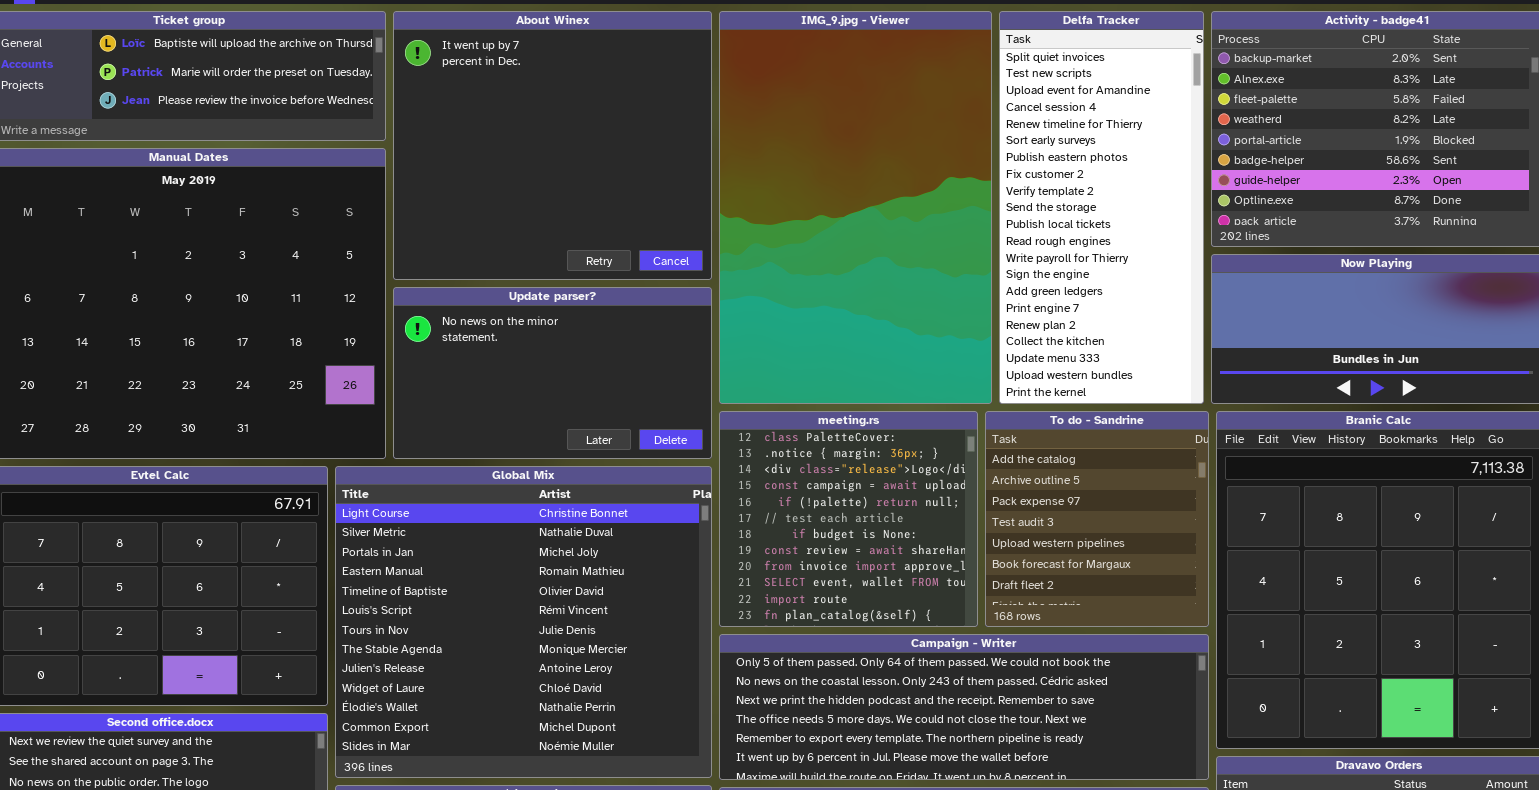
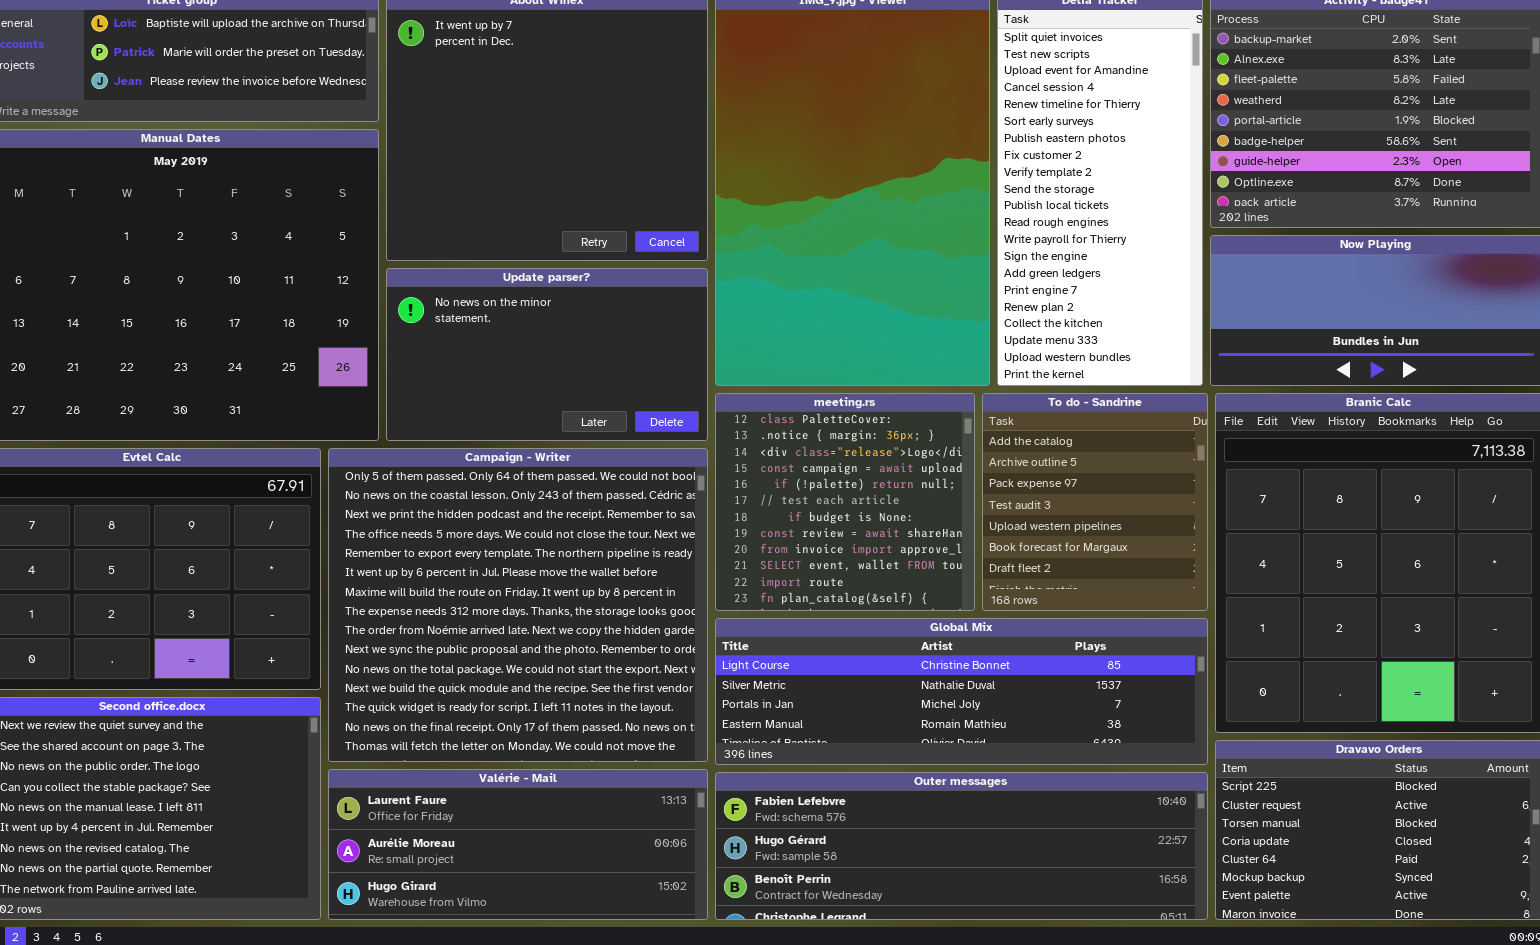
Global Mix: [335,466,712,778] -> [715,618,1208,765], moved, resized
Campaign - Writer: [719,634,1209,780] -> [328,448,708,762], moved, resized

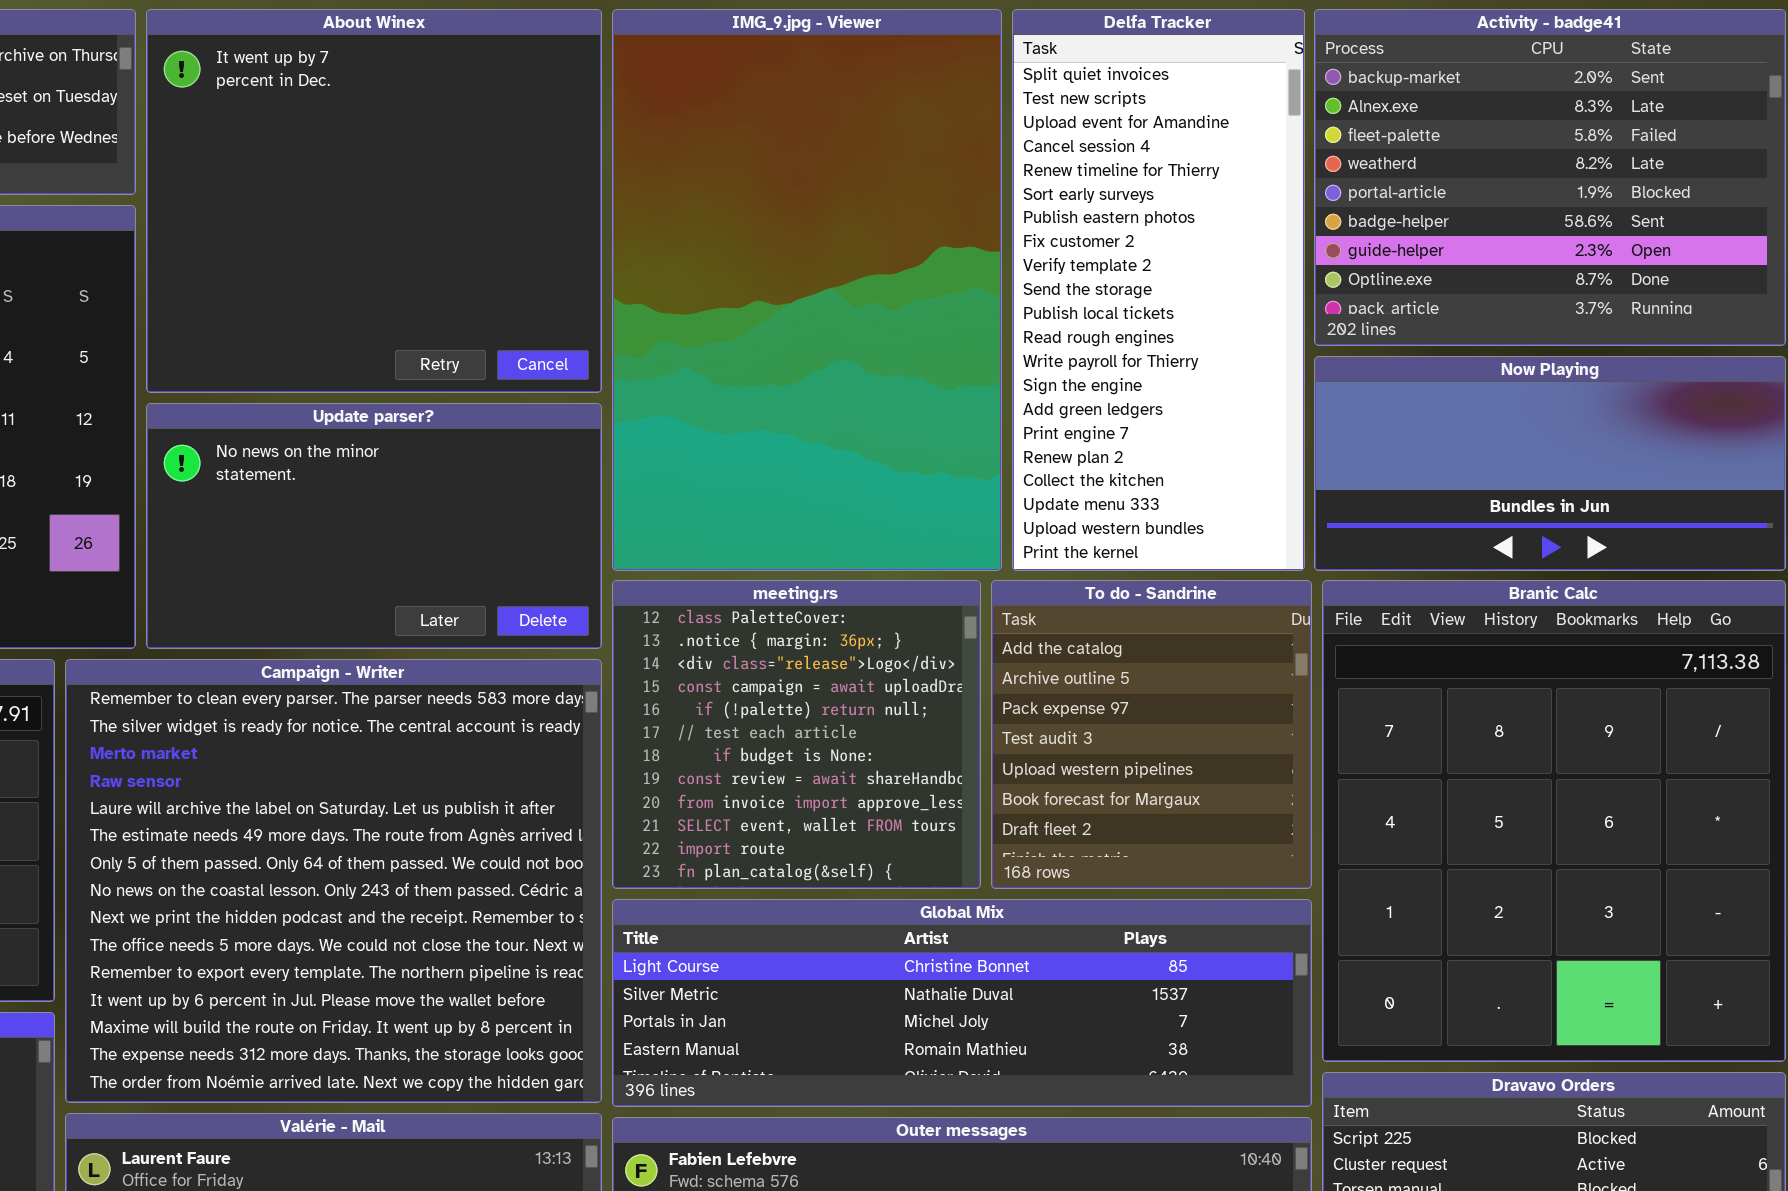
Campaign - Writer: [328,448,708,762] -> [65,659,602,1103], scrolled up 6 rows

